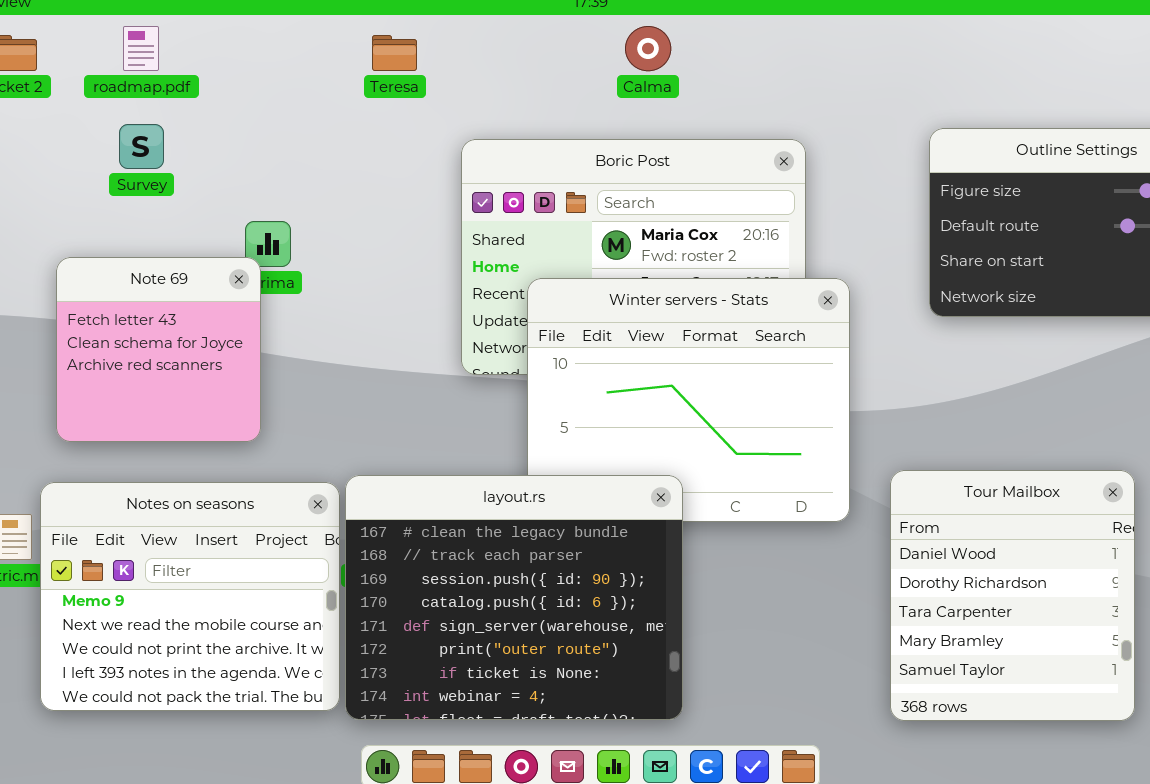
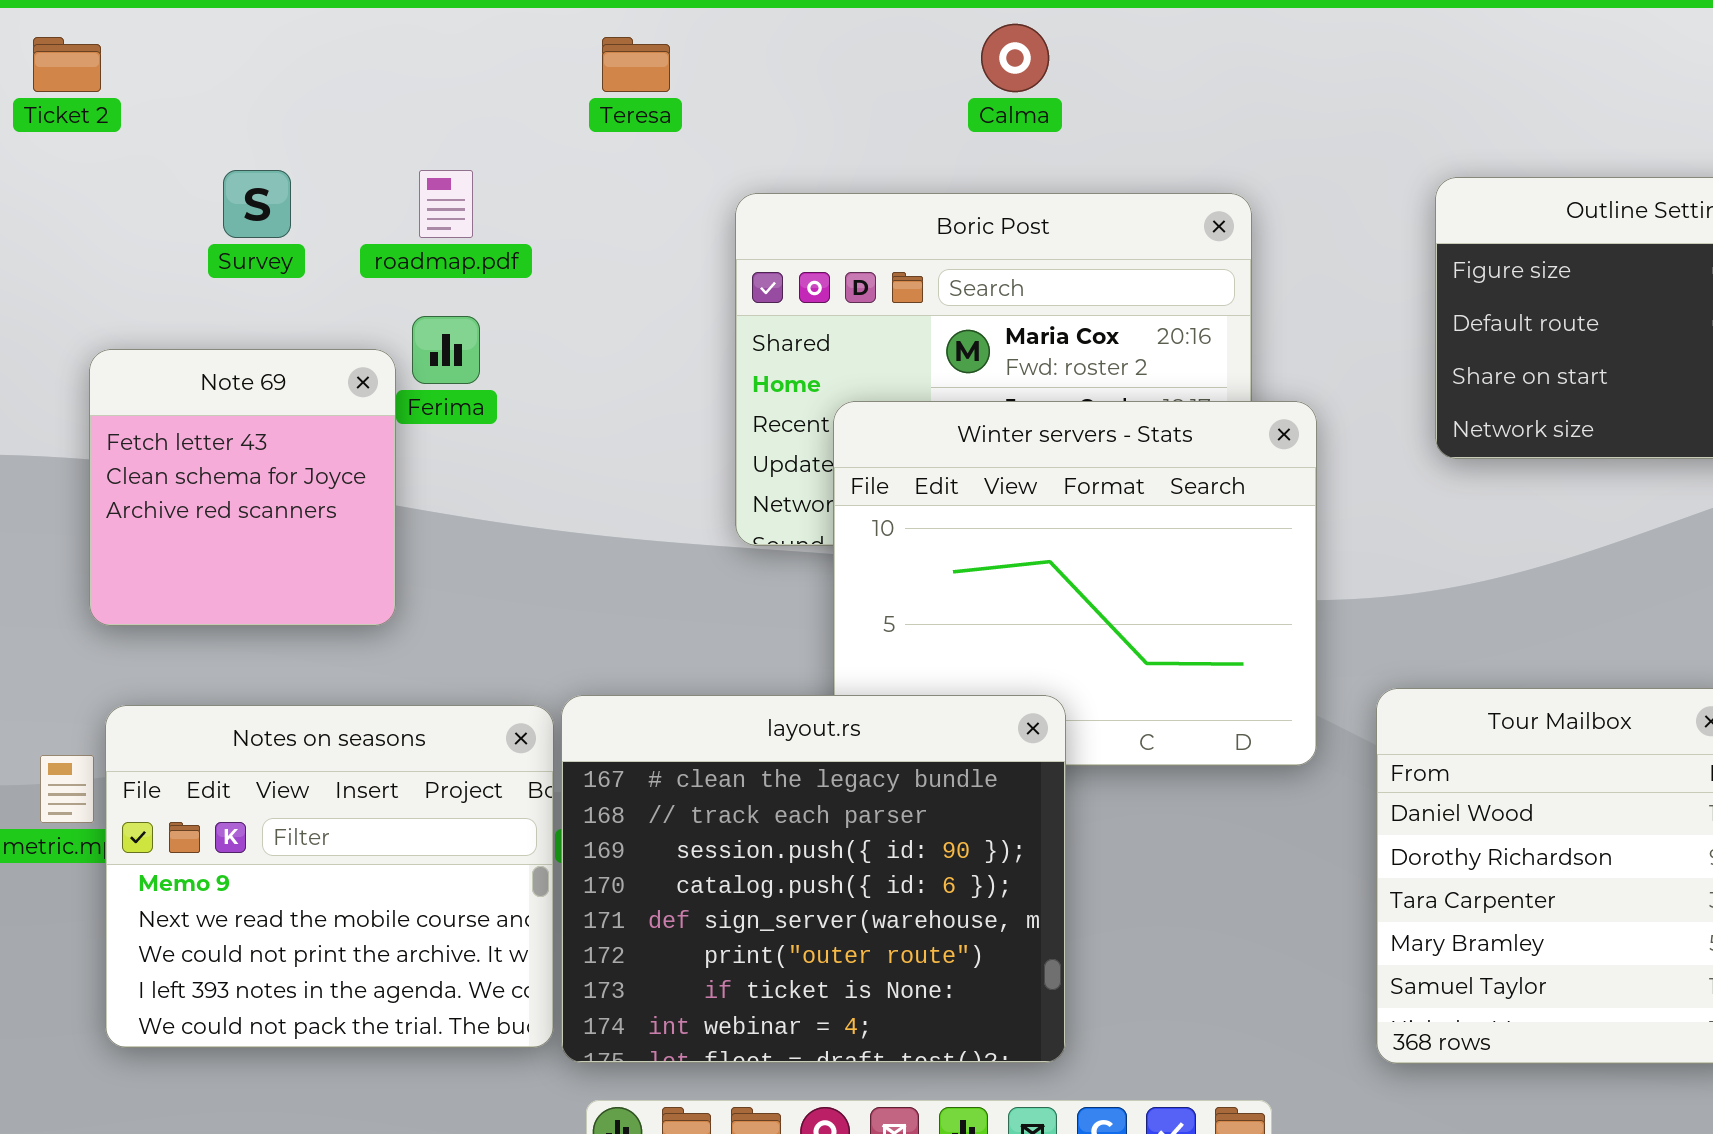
roadmap.pdf: [123,26,159,71] -> [419,170,473,238], moved
Note 69: [56,257,261,442] -> [89,349,396,626], moved

